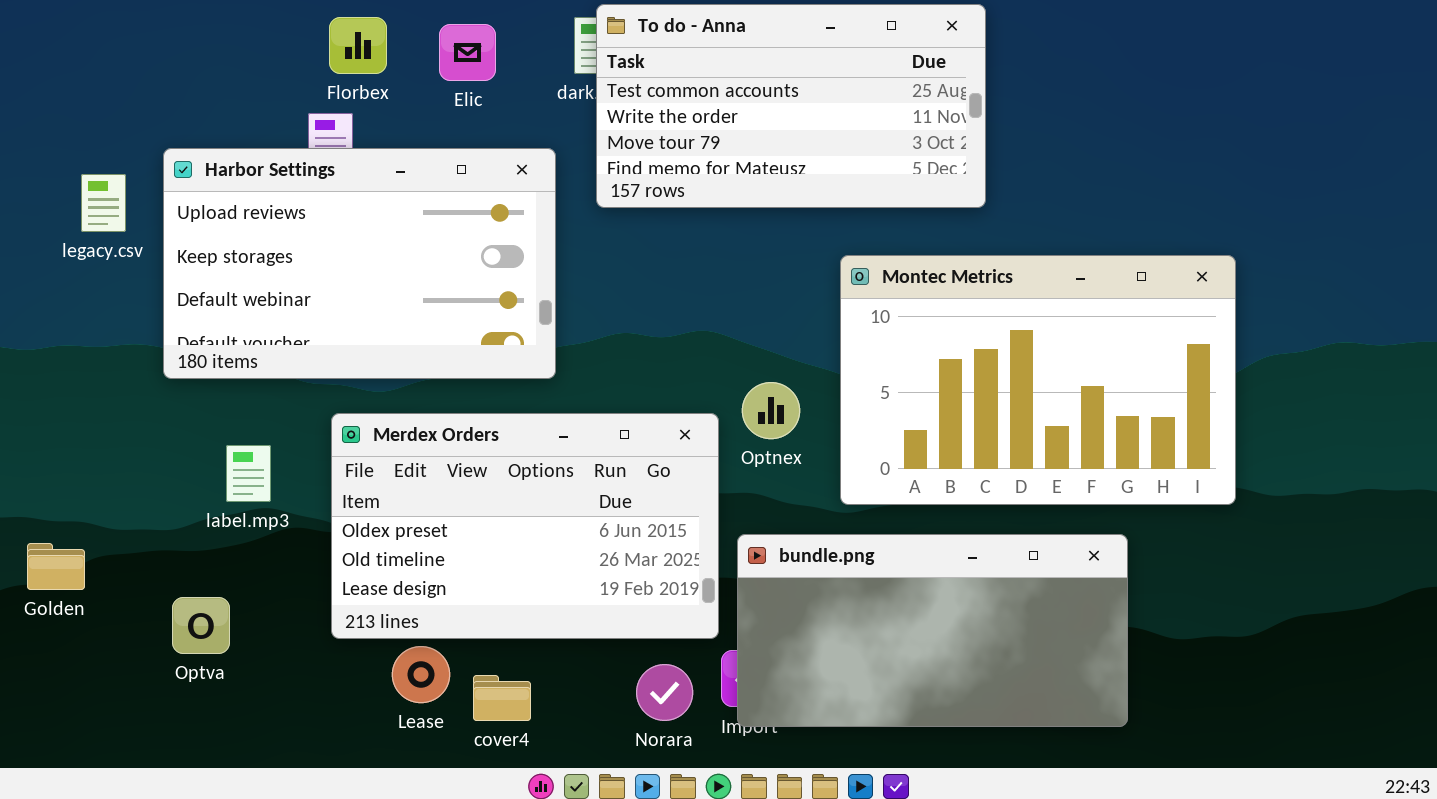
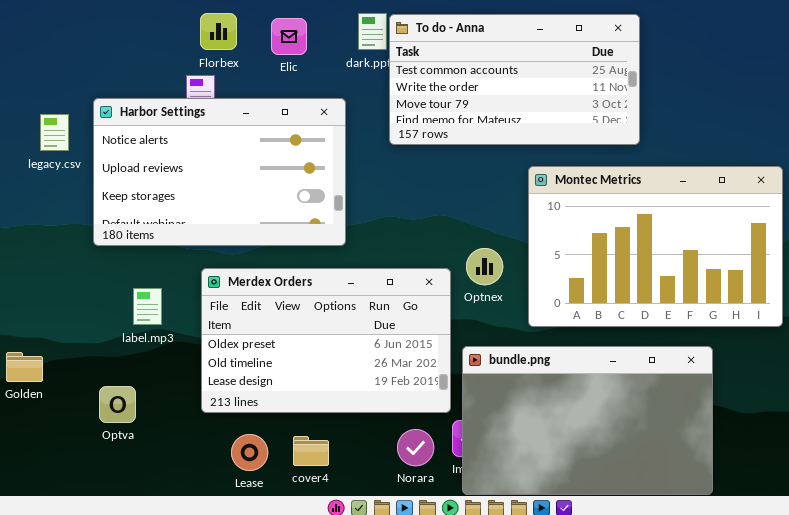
To do - Anna: [596,4,986,208] -> [389,14,640,145], moved
Harbor Settings: [163,148,556,379] -> [93,98,346,246], scrolled up 1 row
bundle.png: [737,534,1128,727] -> [462,346,713,495], resized
Lease: [392,646,450,703] -> [231,434,268,471], moved

